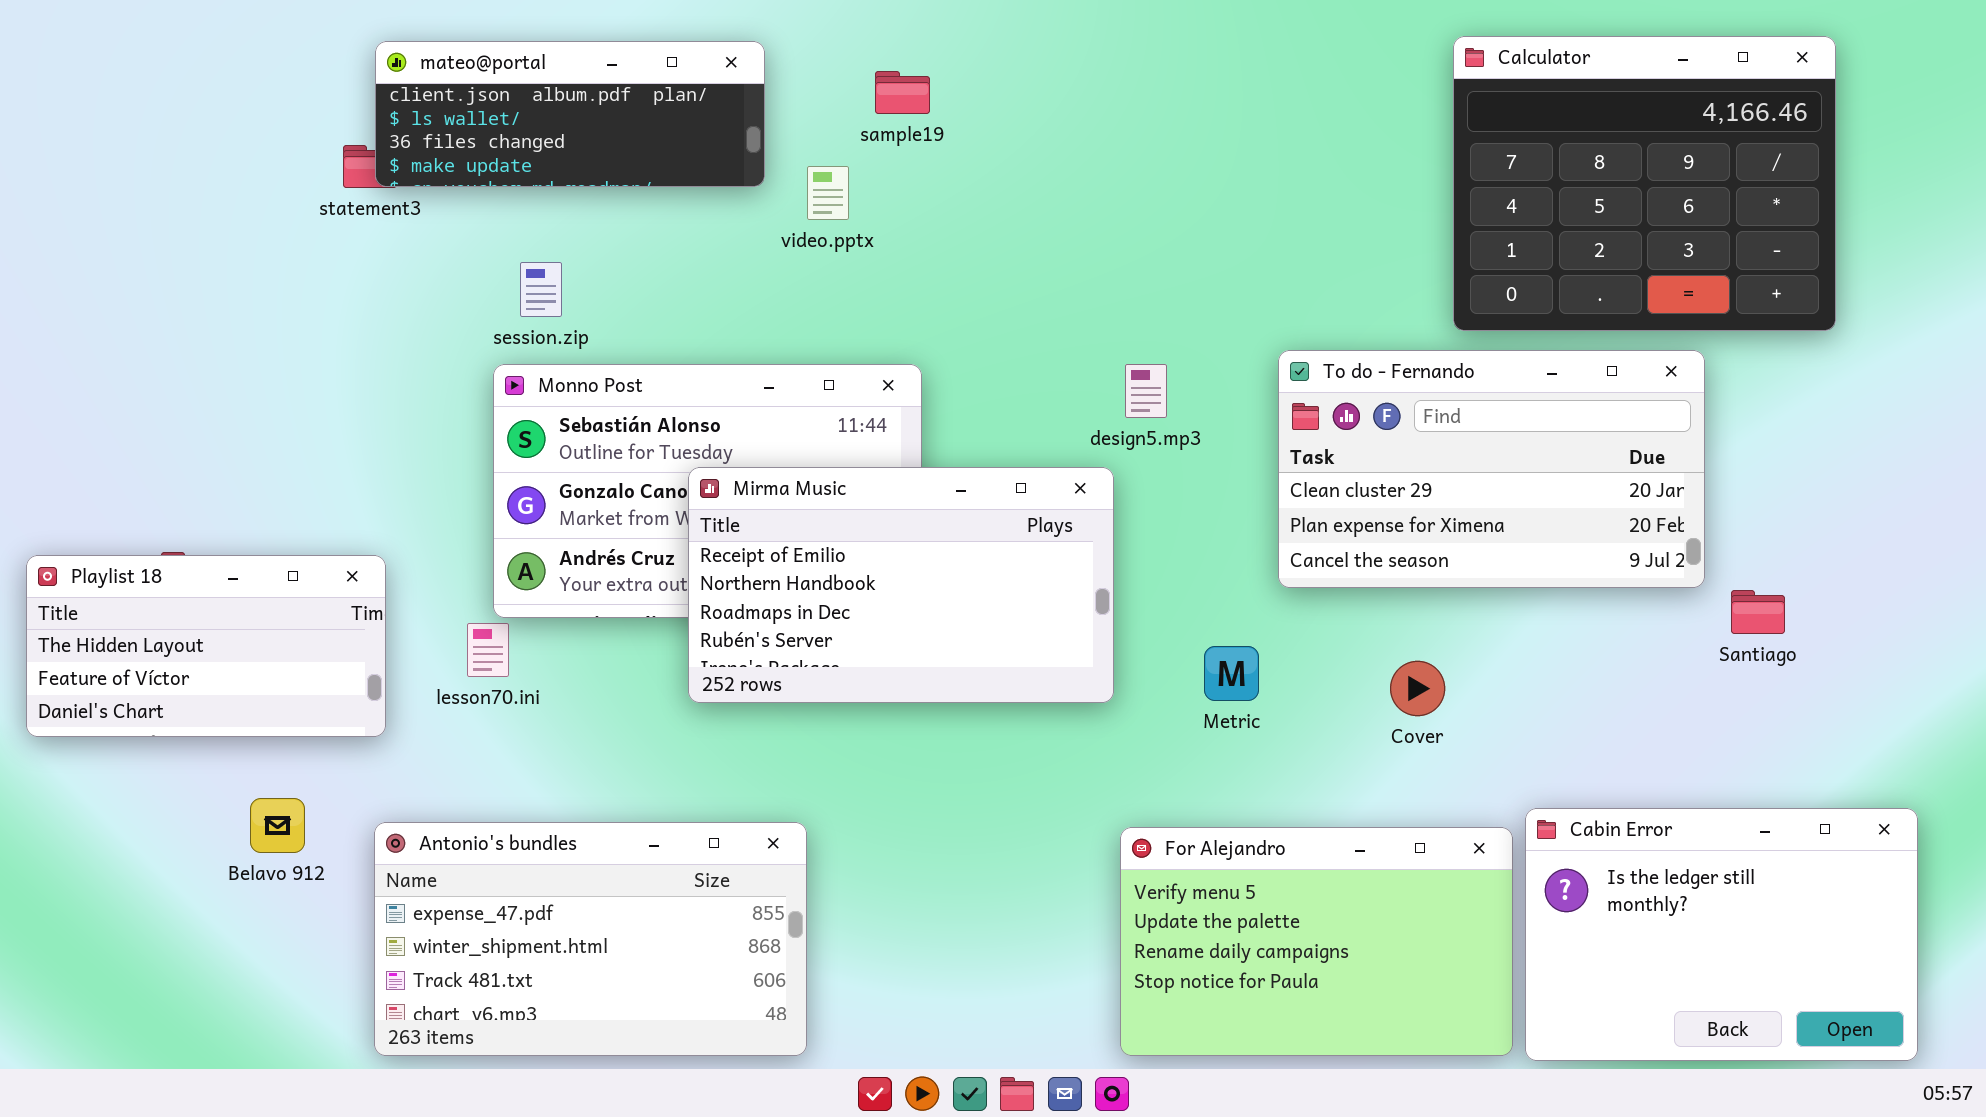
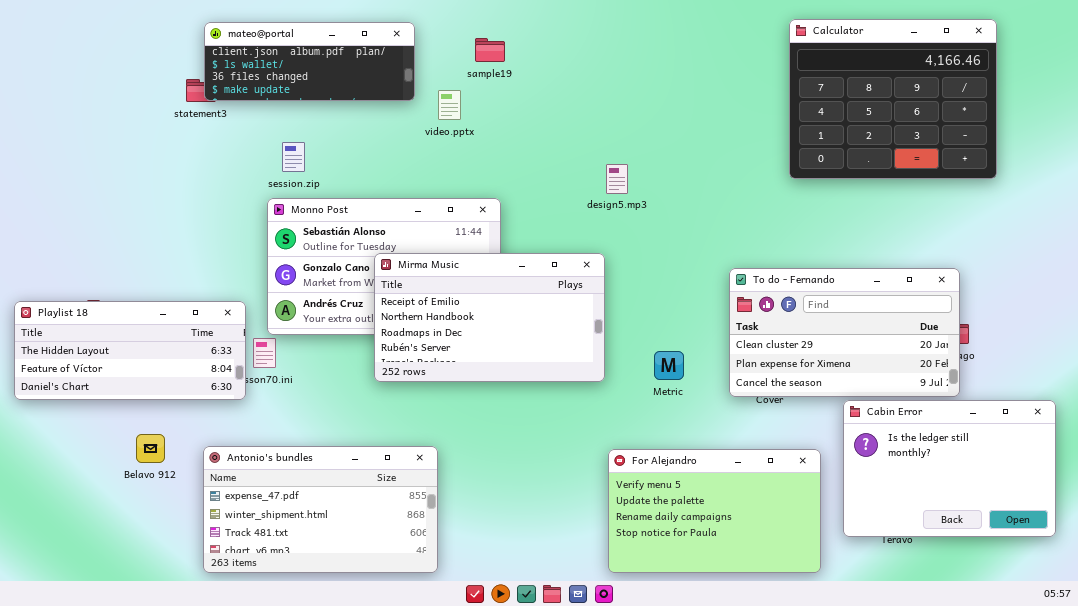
To do - Fernando: [1278,350,1705,588] -> [729,268,960,397], moved
design5.mp3: [1125,364,1167,418] -> [606,164,628,194], moved
Playlist 18: [26,555,386,737] -> [14,301,246,400], resized
Cabin Error: [1525,808,1918,1061] -> [843,400,1056,537], moved

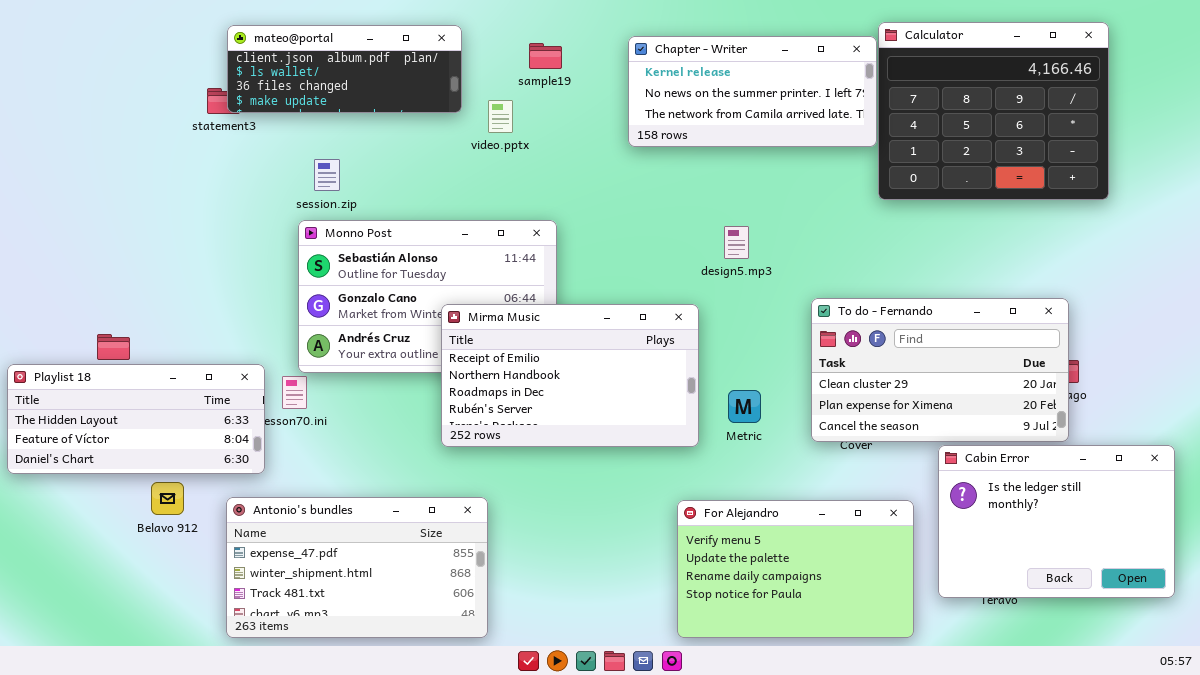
Chapter - Writer: none -> [628,36,877,147], opened
design5.mp3: [606,164,628,194] -> [724,226,749,259], moved
Mirma Music: [374,253,605,382] -> [441,304,699,447], moved
Playlist 18: [14,301,246,400] -> [7,364,265,474], moved

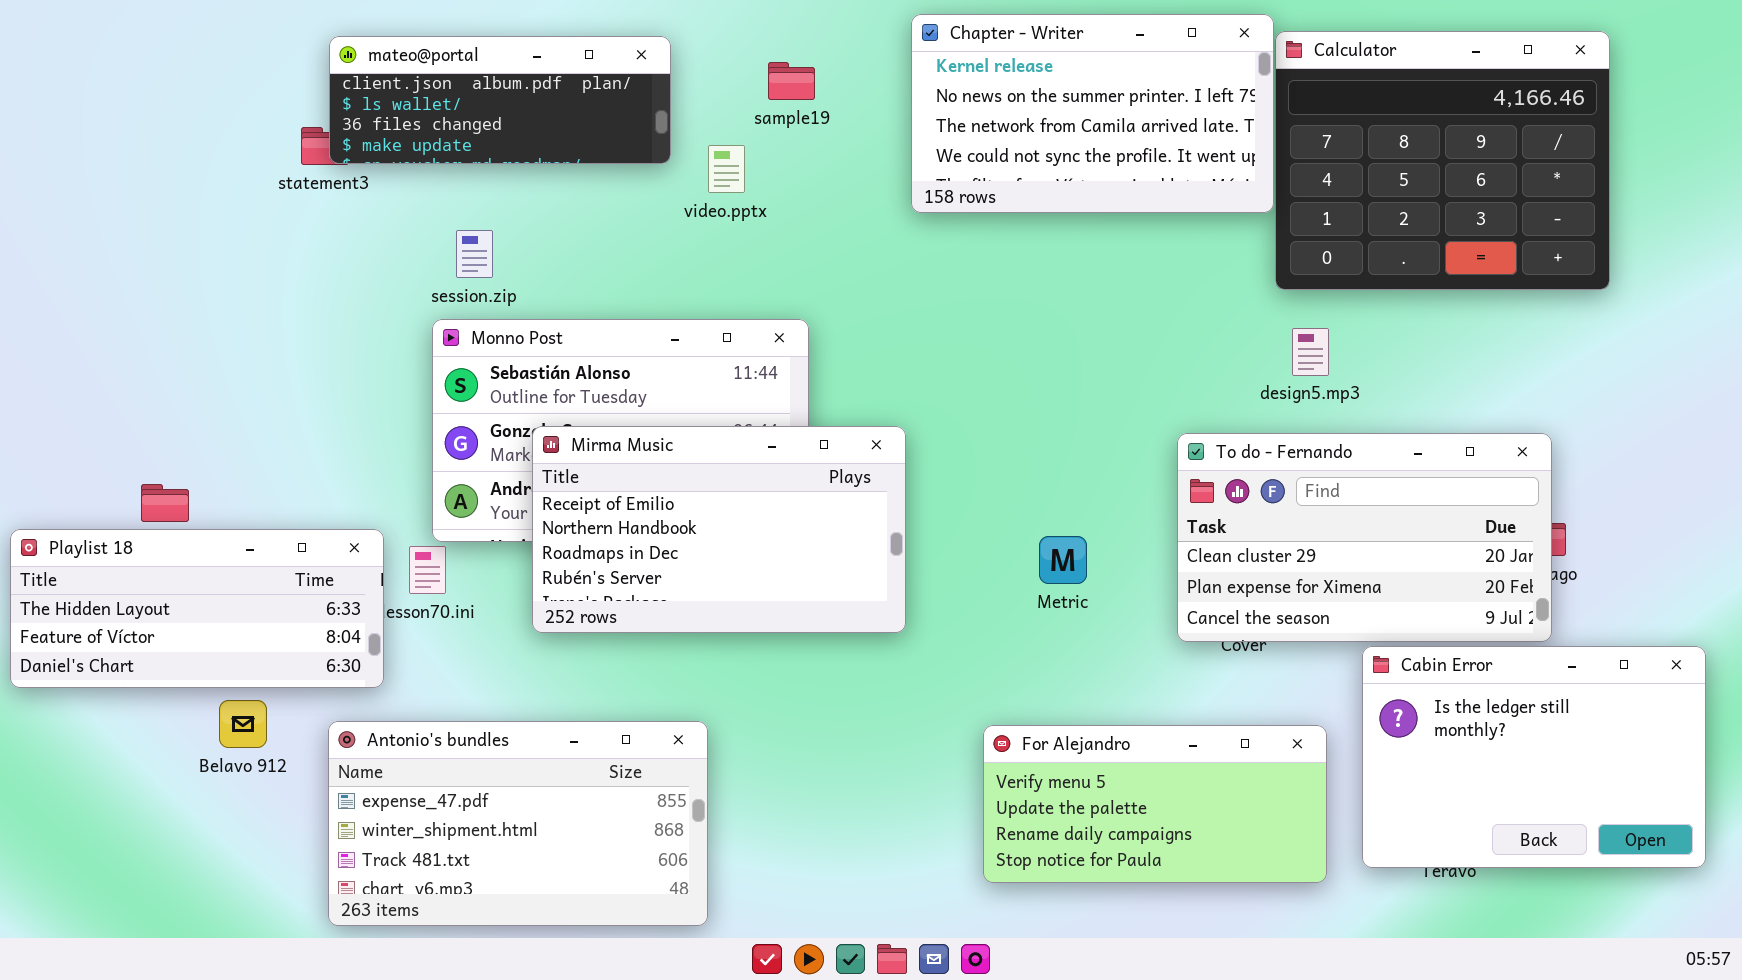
Chapter - Writer: [628,36,877,147] -> [911,14,1274,213], resized
design5.mp3: [724,226,749,259] -> [1292,328,1329,376], moved
Mirma Music: [441,304,699,447] -> [532,426,906,633], moved
Metric: [728,390,761,423] -> [1039,536,1087,584], moved
For Alejandro: [677,500,914,638] -> [983,725,1327,883], resized

